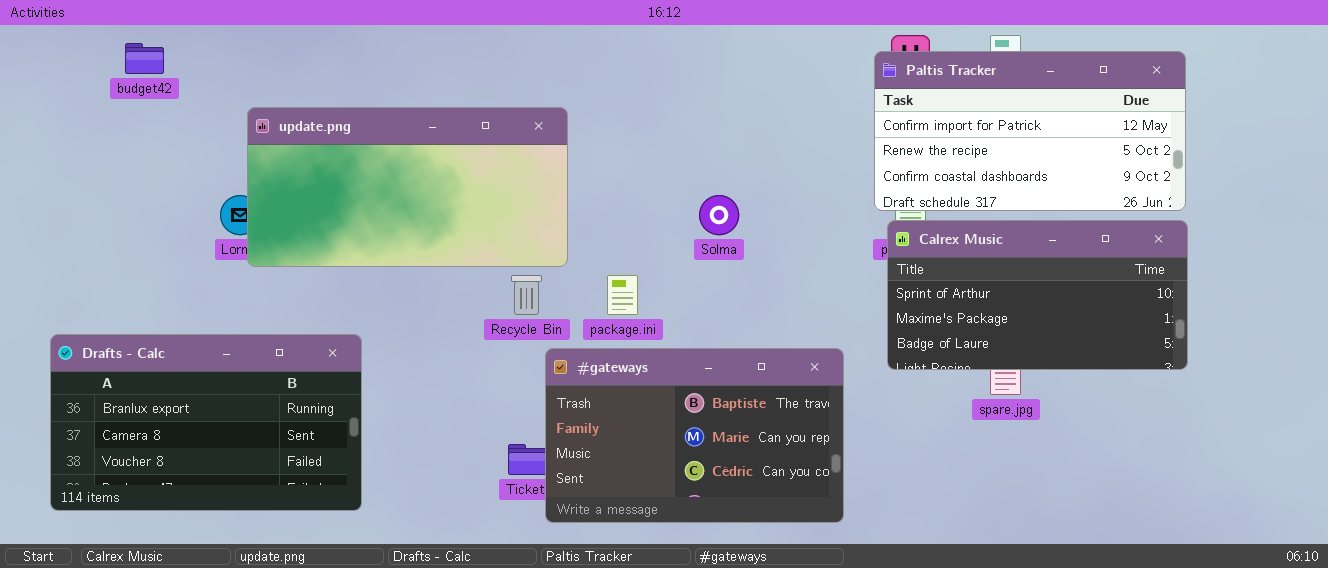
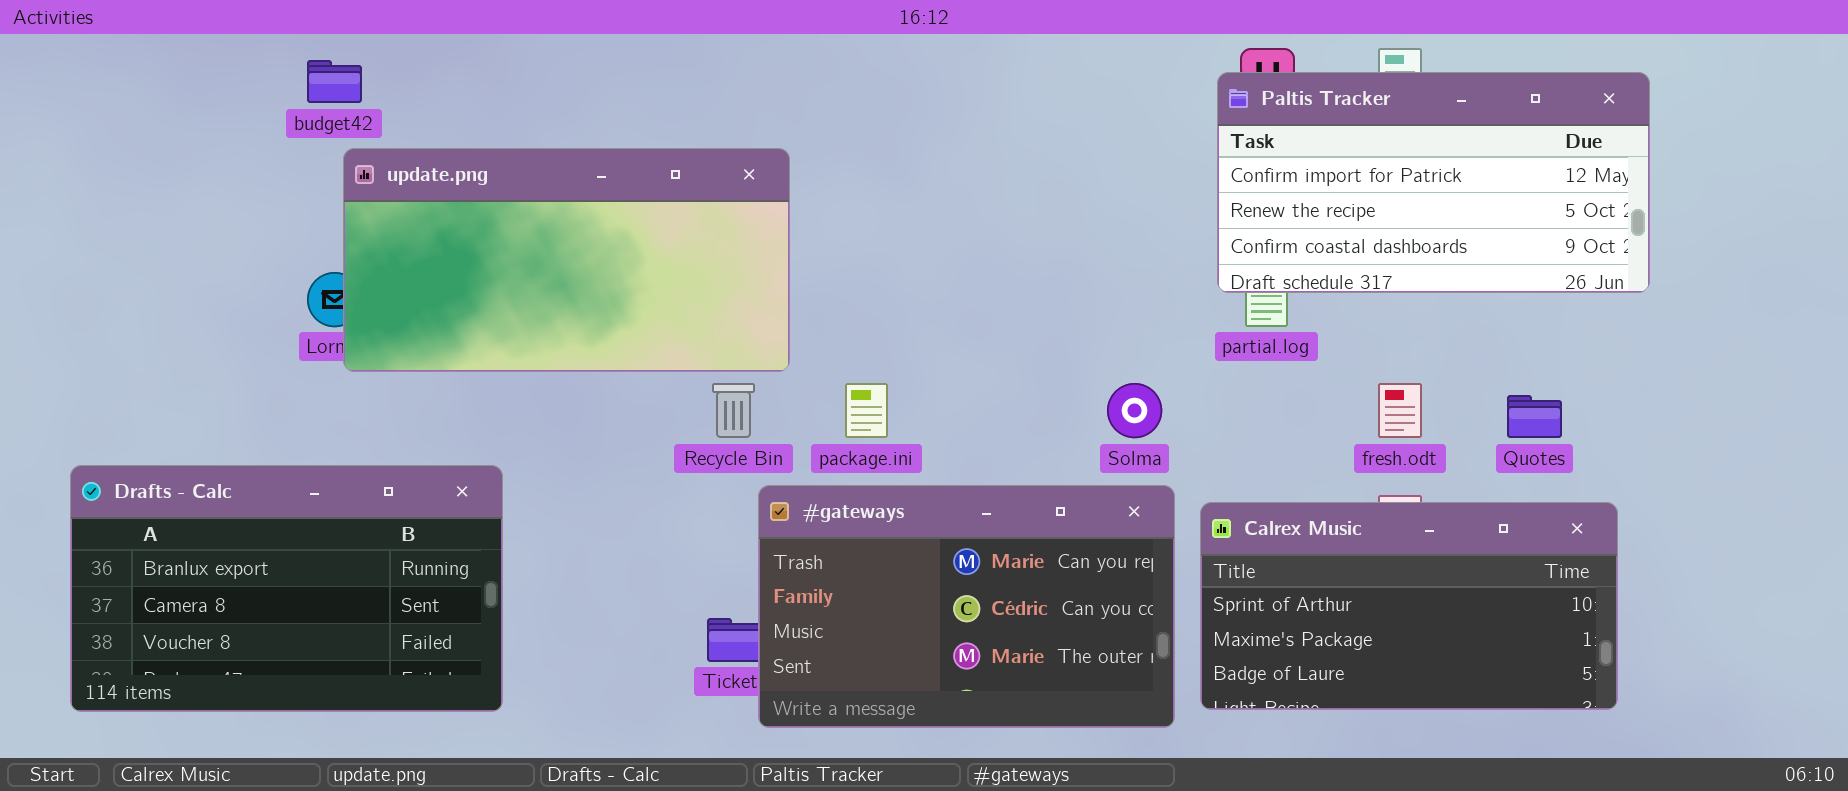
budget42: [125,43,164,74] -> [307,60,362,103], moved
Solma: [699,195,739,235] -> [1107,383,1162,438], moved
Calrex Music: [887,220,1188,370] -> [1200,502,1618,710], moved
#gateways: [545,348,844,523] -> [758,485,1175,728], scrolled down 1 row

